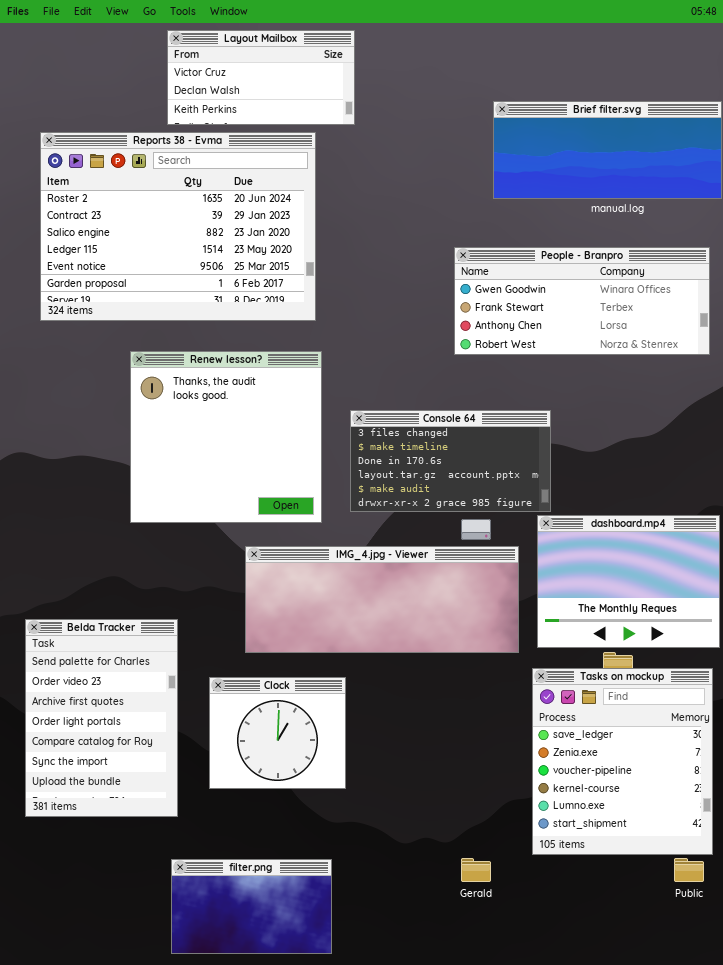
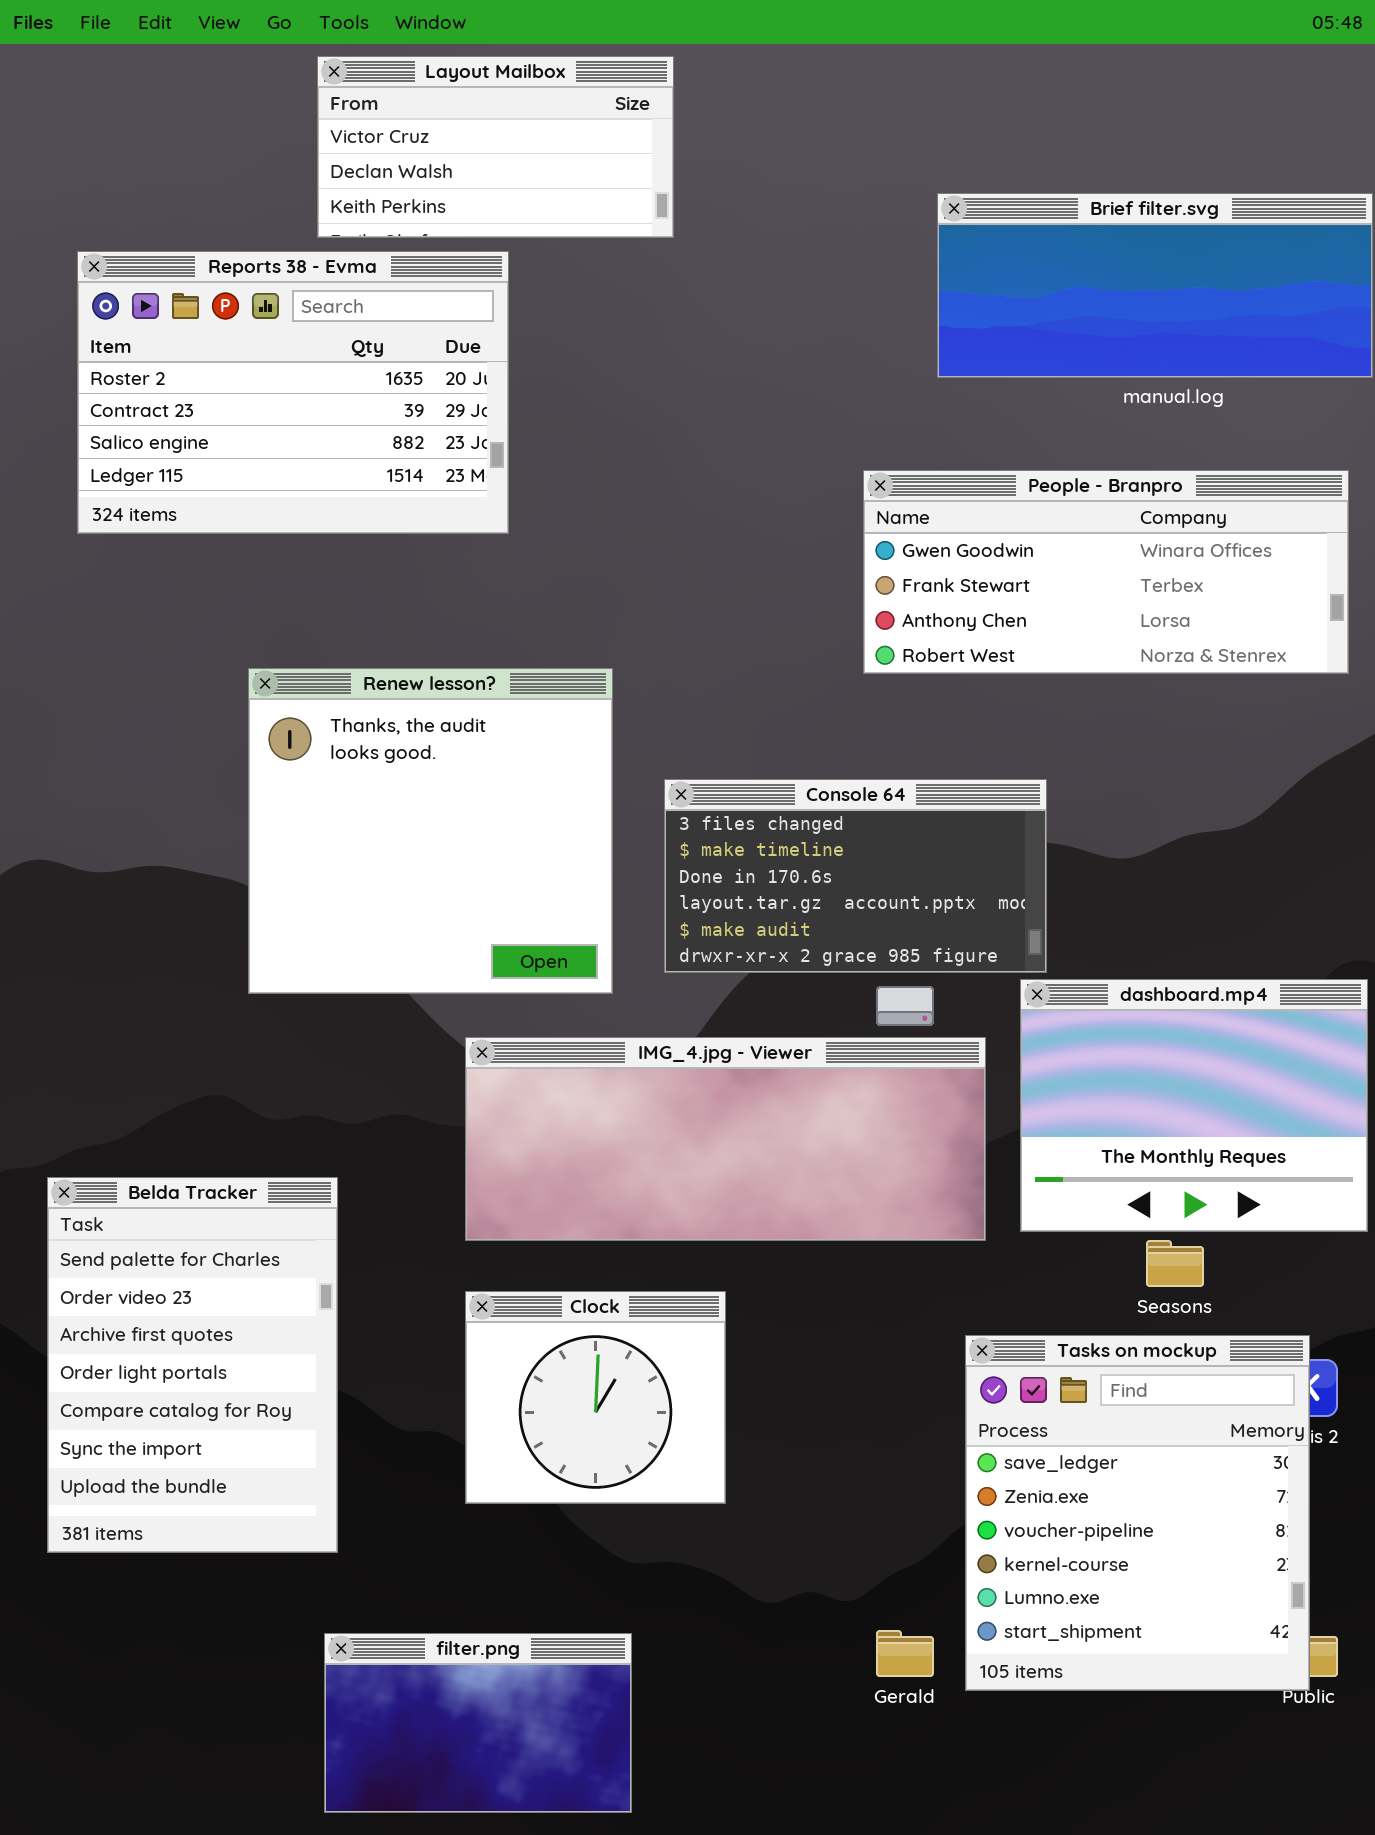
Reports 38 - Evma: [40,132,316,321] -> [77,251,509,534], resized
Tasks on mockup: [532,668,713,855] -> [965,1335,1310,1691], moved
Clock: [209,677,346,789] -> [465,1291,726,1504], moved

